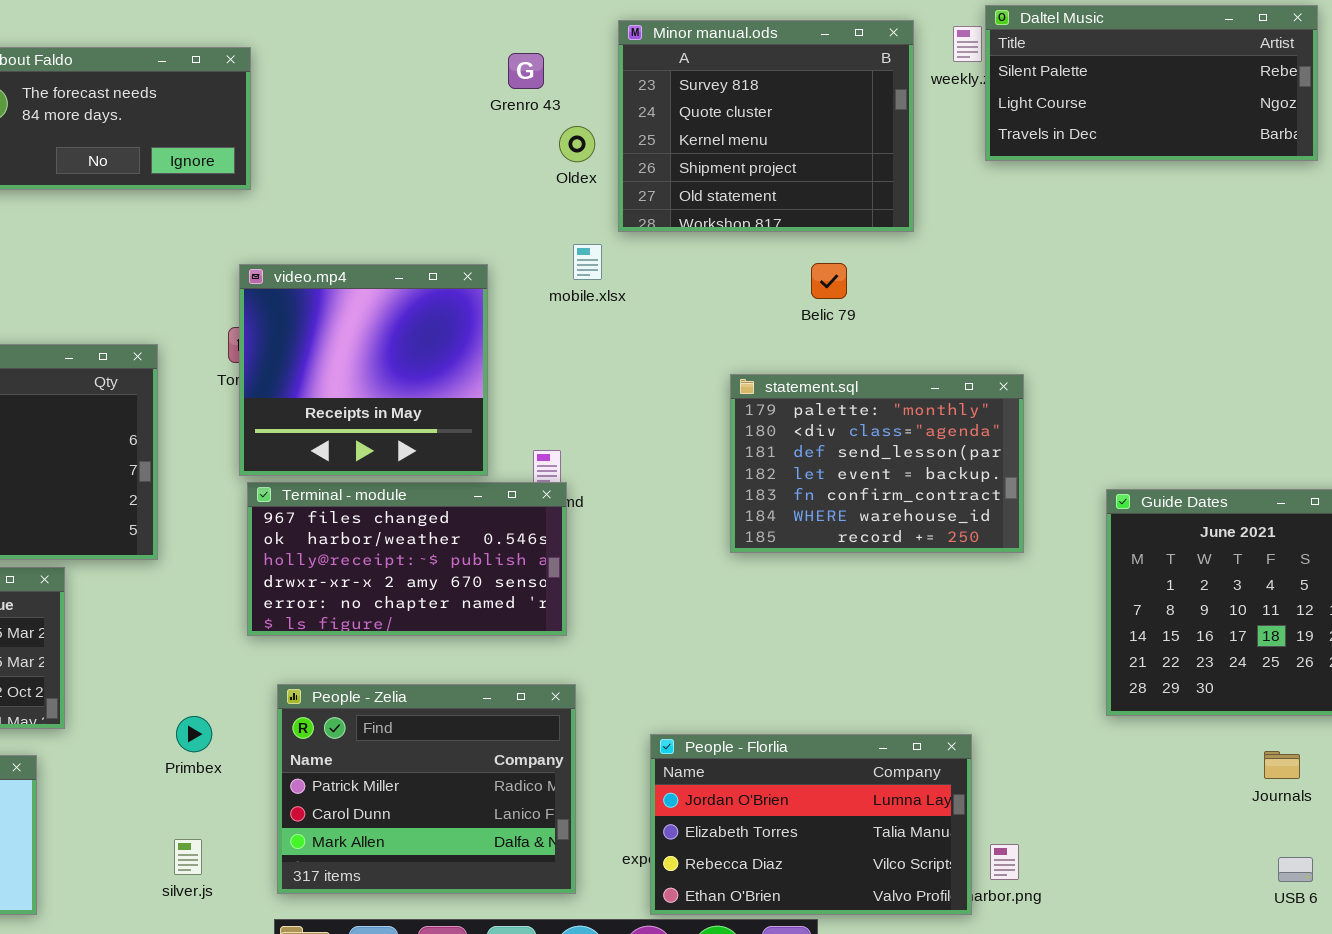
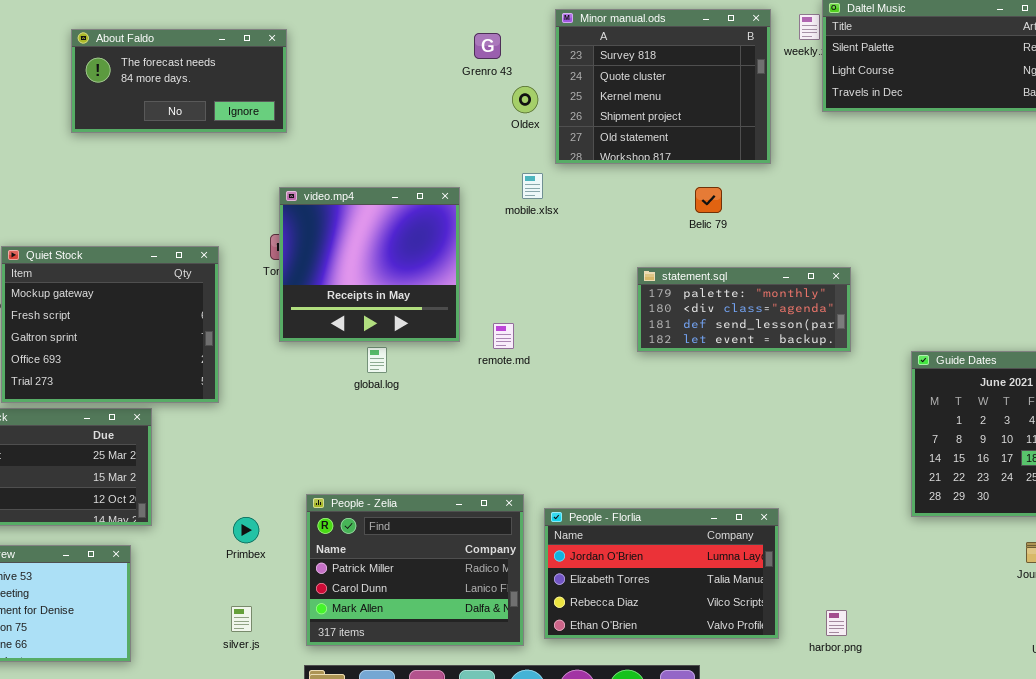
statement.sql: [730,374,1024,553] -> [637,267,851,352], resized
Terminal - module: [247,482,567,636] -> none, closed
People - Florlia: [650,734,972,915] -> [544,508,779,639], moved

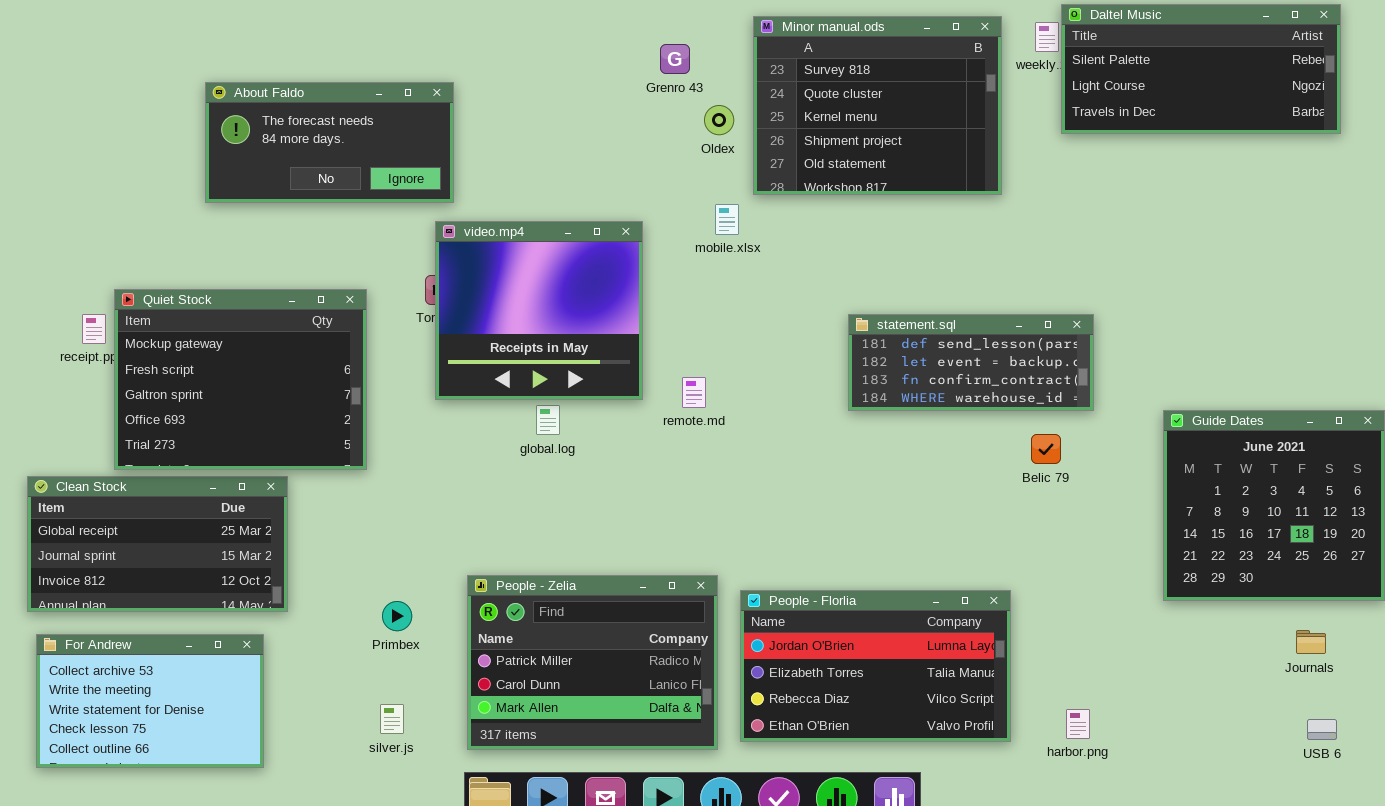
About Faldo: [71,29,287,133] -> [205,82,454,203], moved
Belic 79: [695,187,722,213] -> [1031,434,1061,464], moved
statement.sql: [637,267,851,352] -> [848,314,1094,411], scrolled down 2 rows

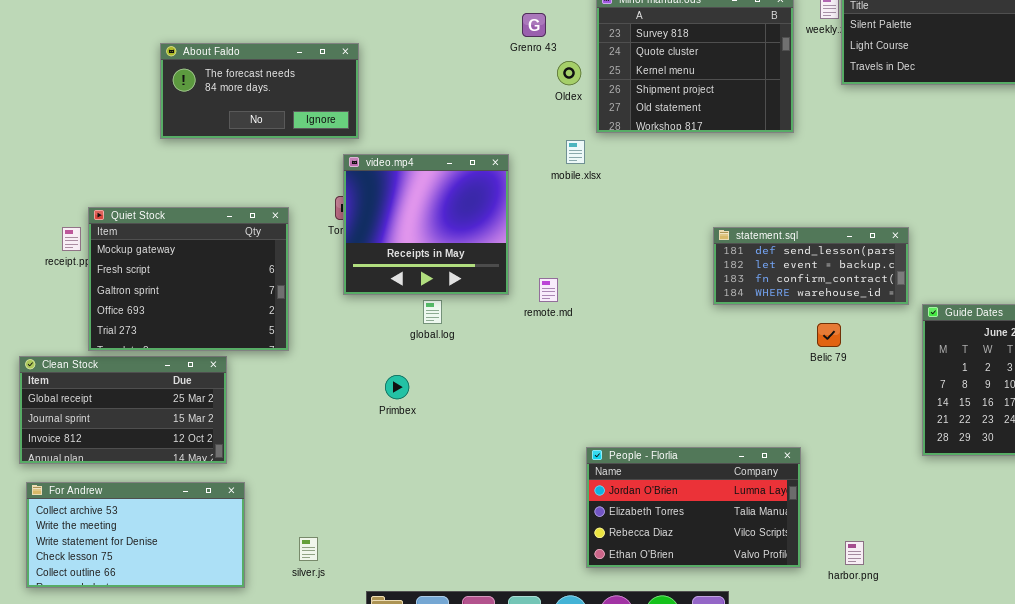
statement.sql: [848,314,1094,411] -> [713,227,909,305], moved
People - Zelia: [467,575,718,750] -> none, closed
Primbex: [382,601,412,631] -> [385,375,409,399], moved
For Andrew: [36,634,264,768] -> [26,482,245,588], resized

